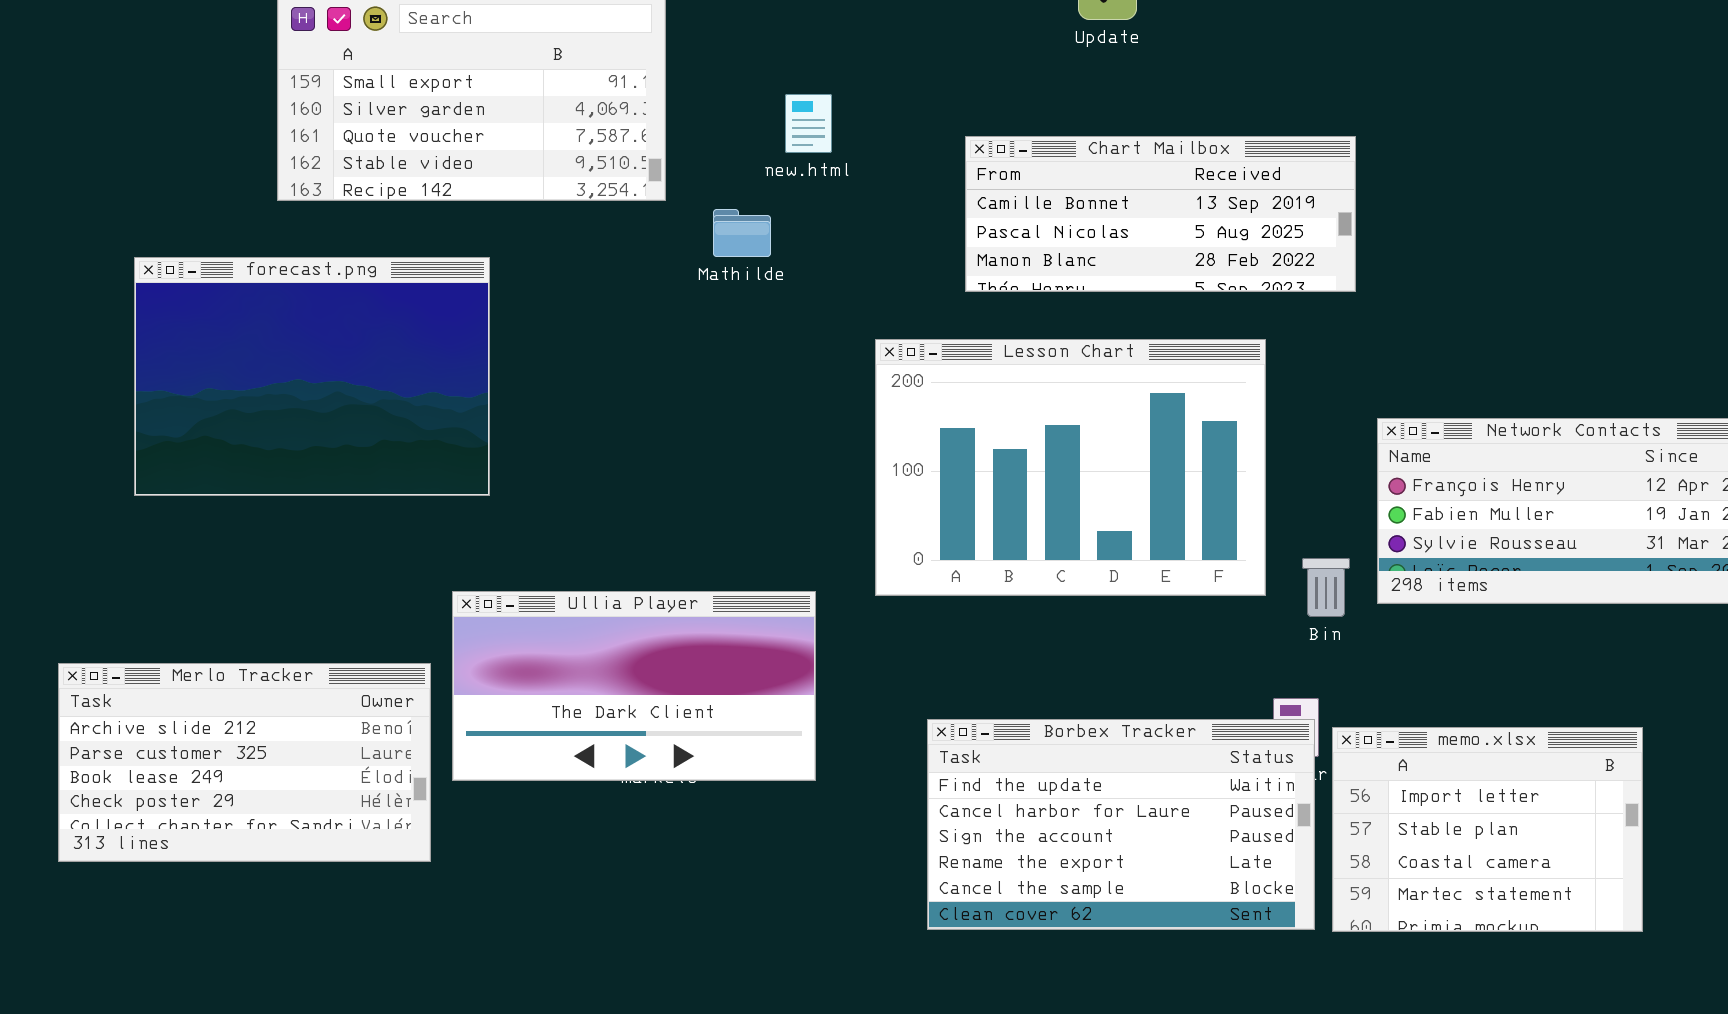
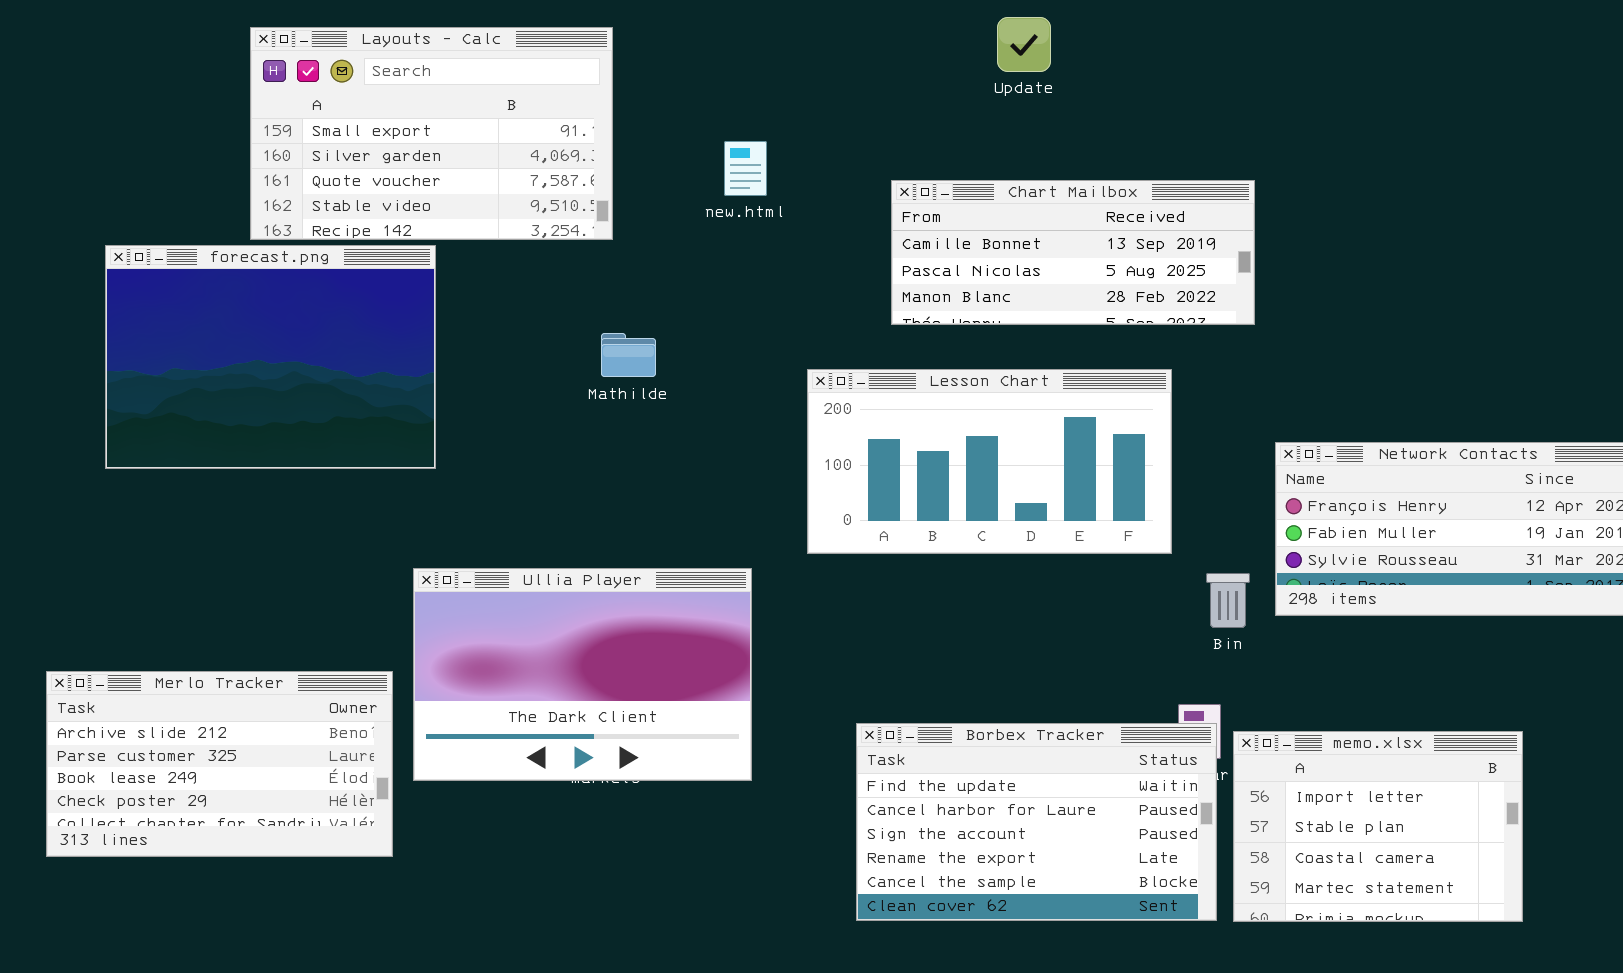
Mathilde: [713,209,771,257] -> [601,333,656,377], moved
forecast.png: [134,257,490,496] -> [105,245,436,469], moved
Lesson Chart: [875,339,1266,596] -> [807,369,1172,554], resized
Ullia Player: [452,591,816,781] -> [413,568,752,781], resized

